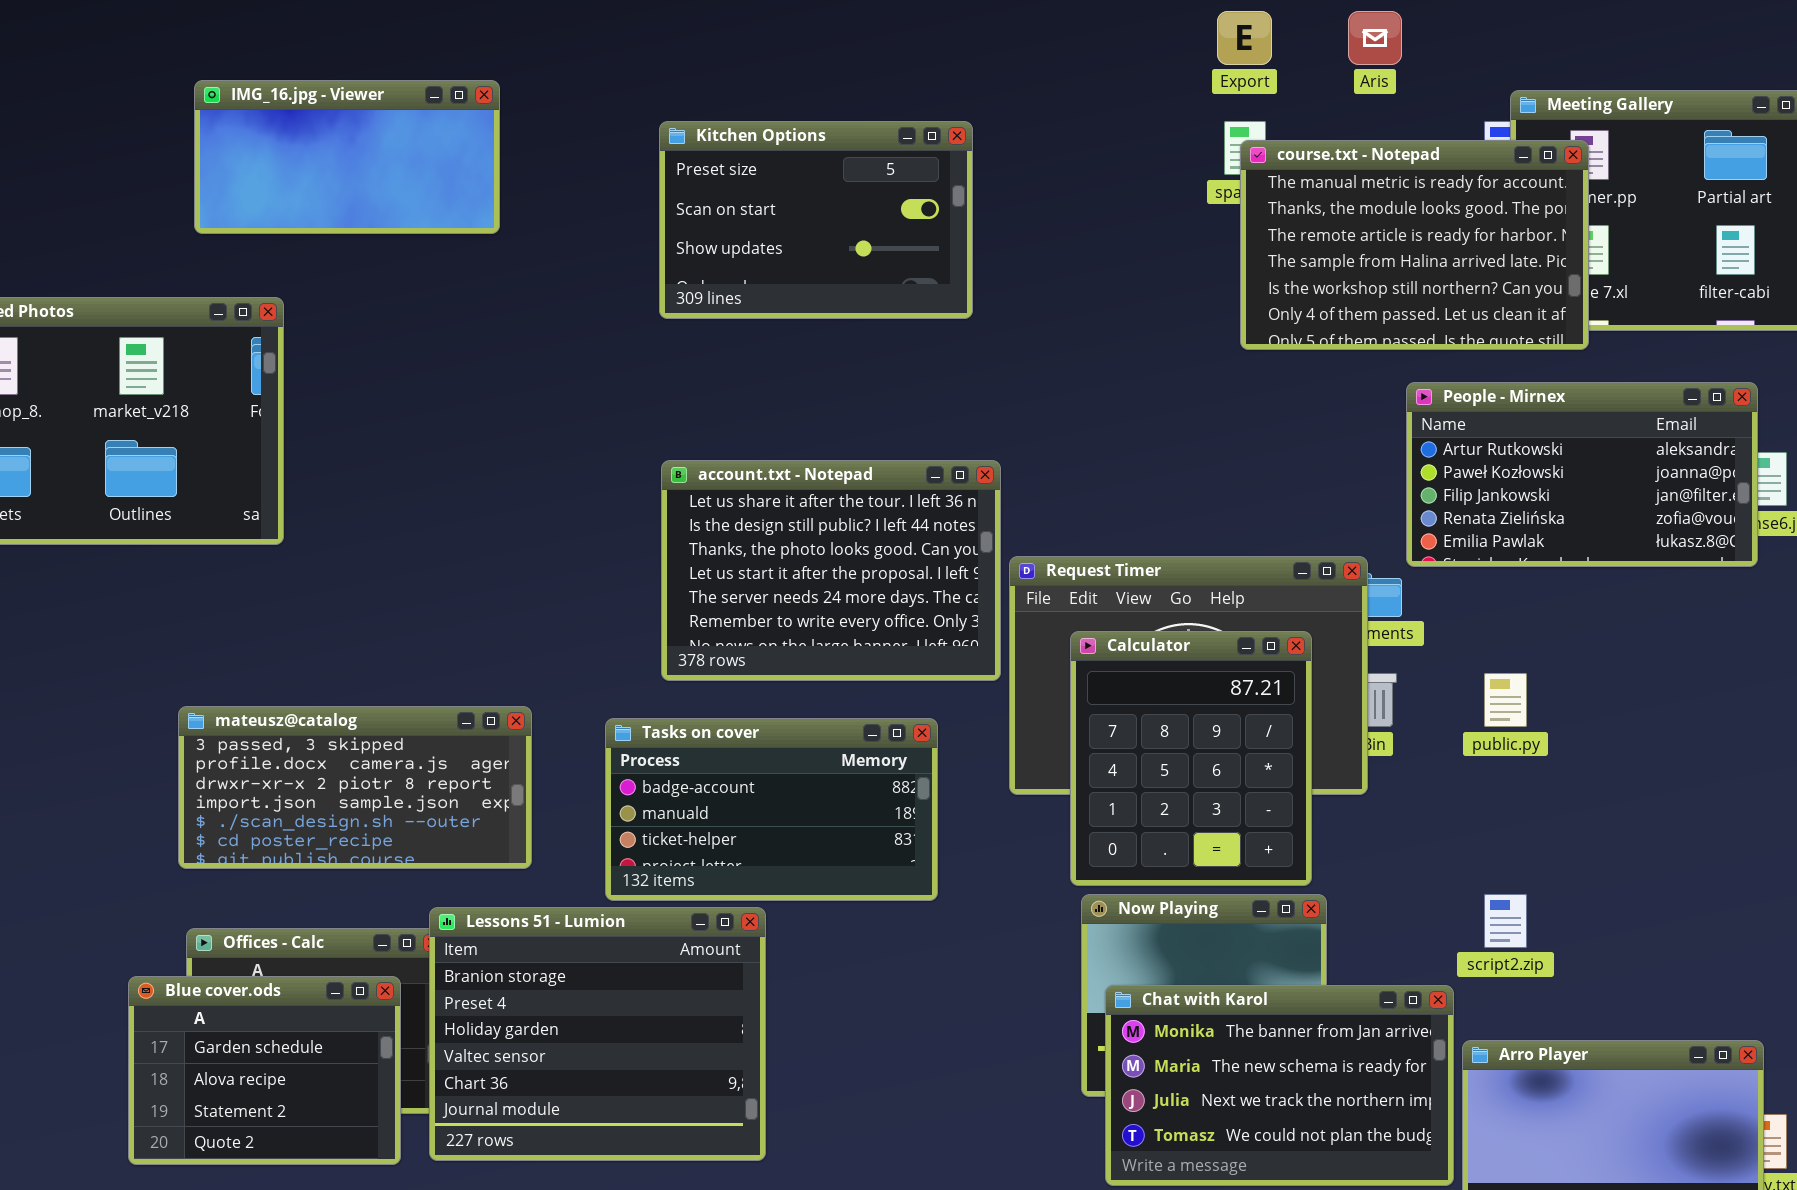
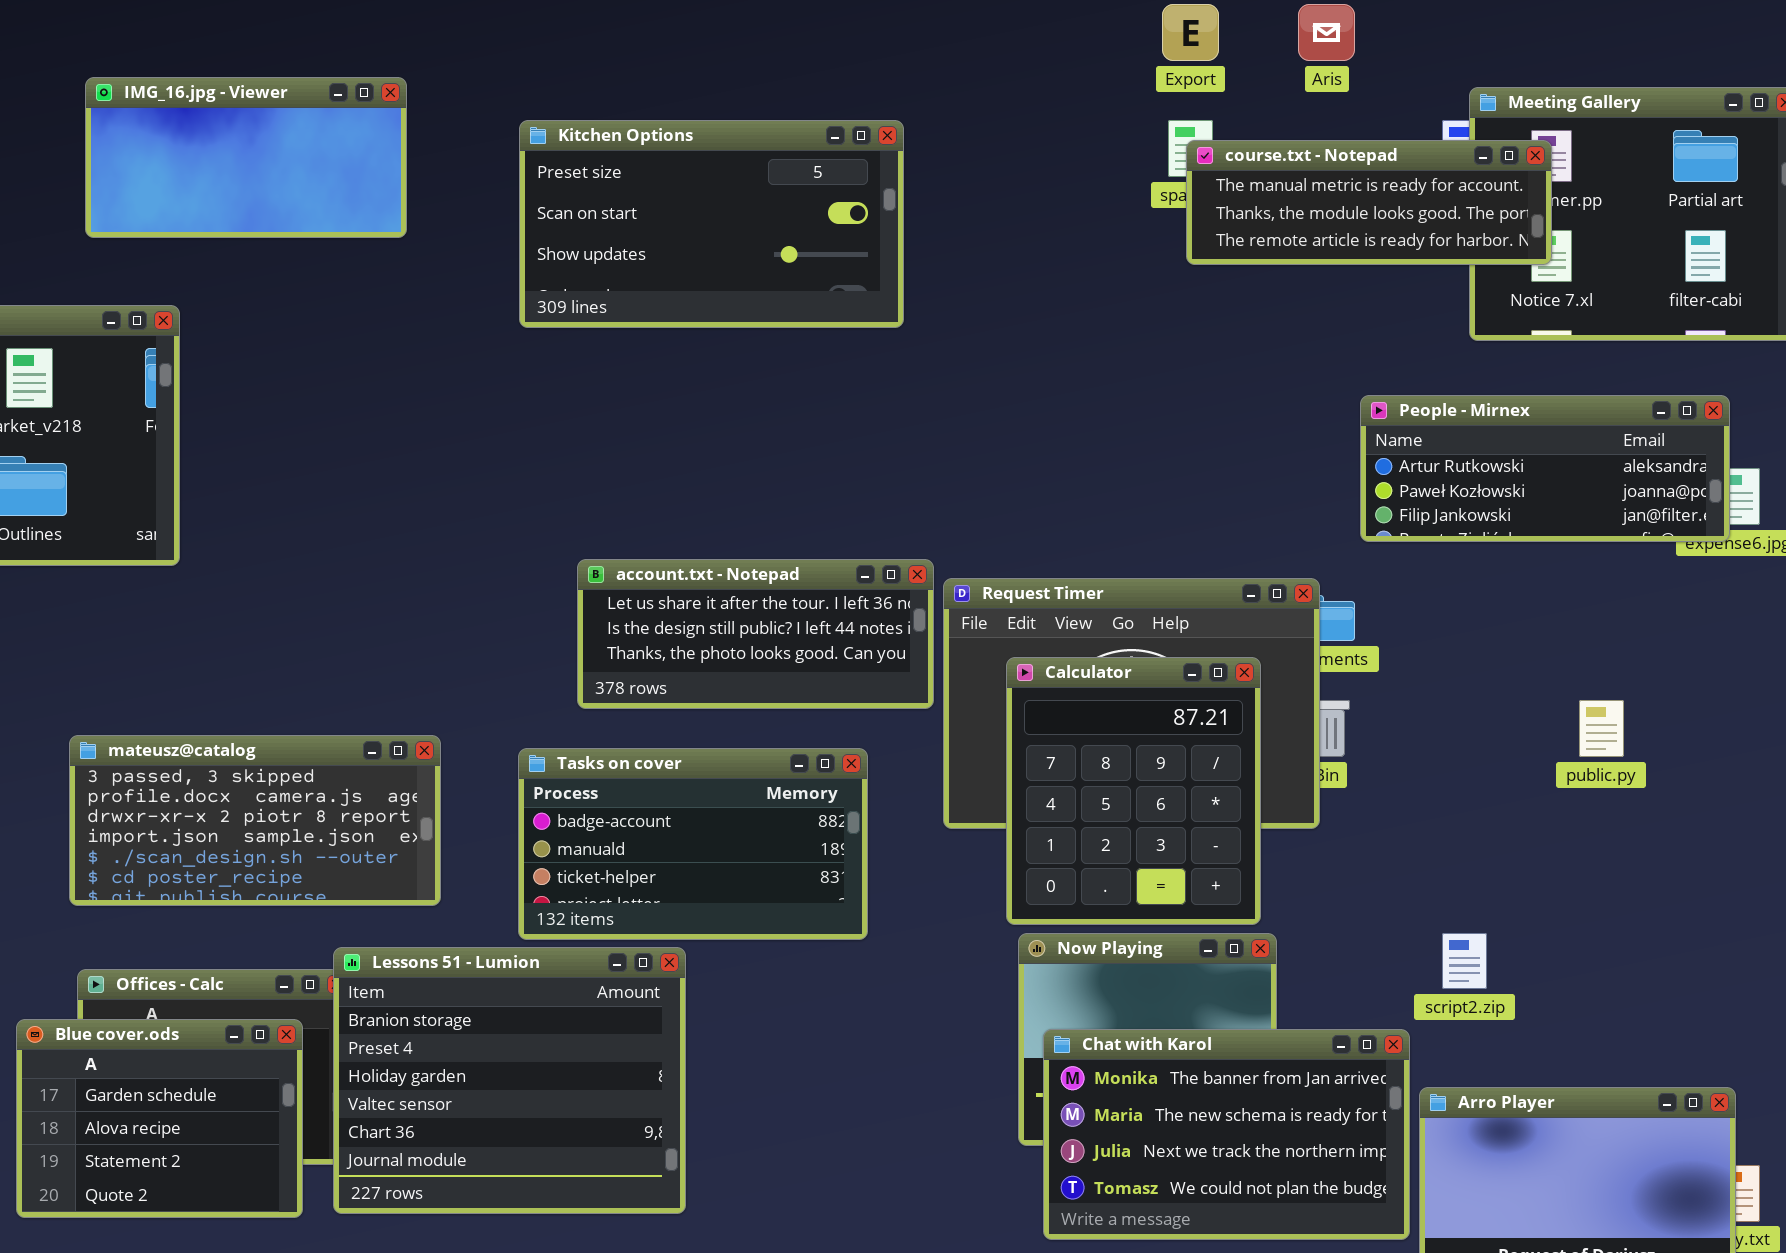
Kitchen Options: [659,121,973,319] -> [519,120,904,328], resized
course.txt - Notepad: [1240,140,1589,350] -> [1186,140,1552,265], resized
People - Mirnex: [1406,382,1758,567] -> [1360,395,1730,542], resized
account.txt - Notepad: [661,460,1001,681] -> [577,559,934,709], resized
public.py: [1484,673,1527,727] -> [1579,700,1624,757], moved

